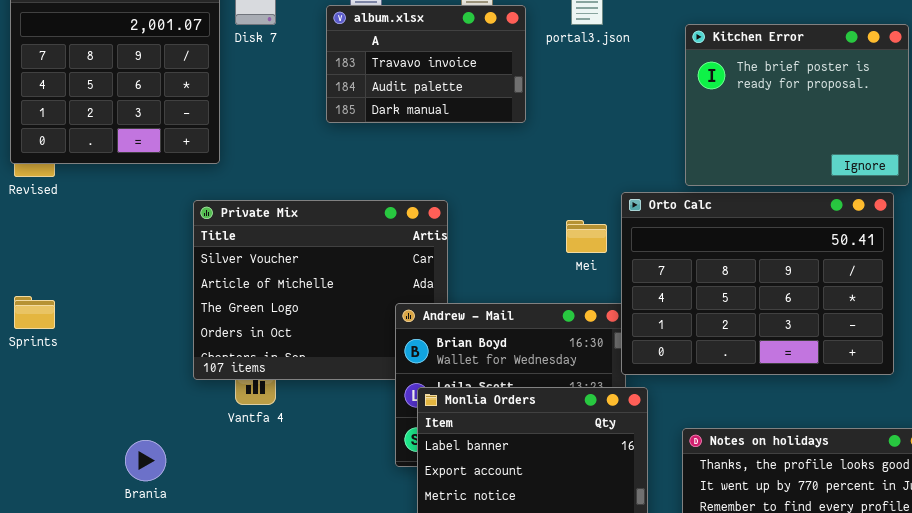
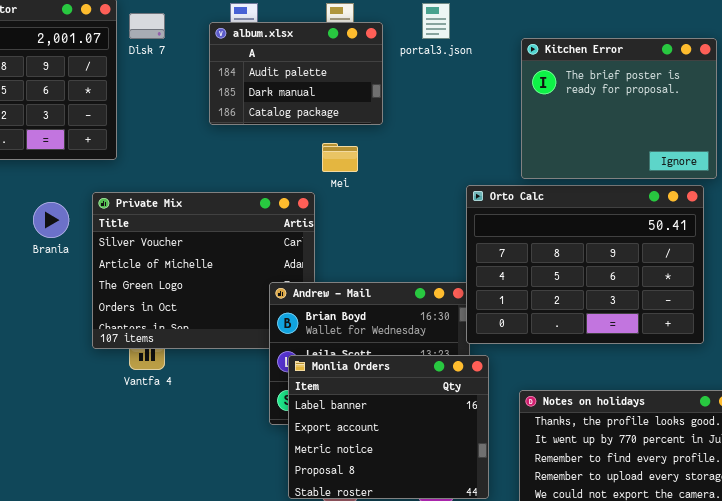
album.xlsx: [326,5,526,123] -> [209,22,383,125], scrolled down 1 row
Mei: [566,220,607,253] -> [322,143,358,172], moved
Brania: [125,440,166,481] -> [33,202,69,238], moved

